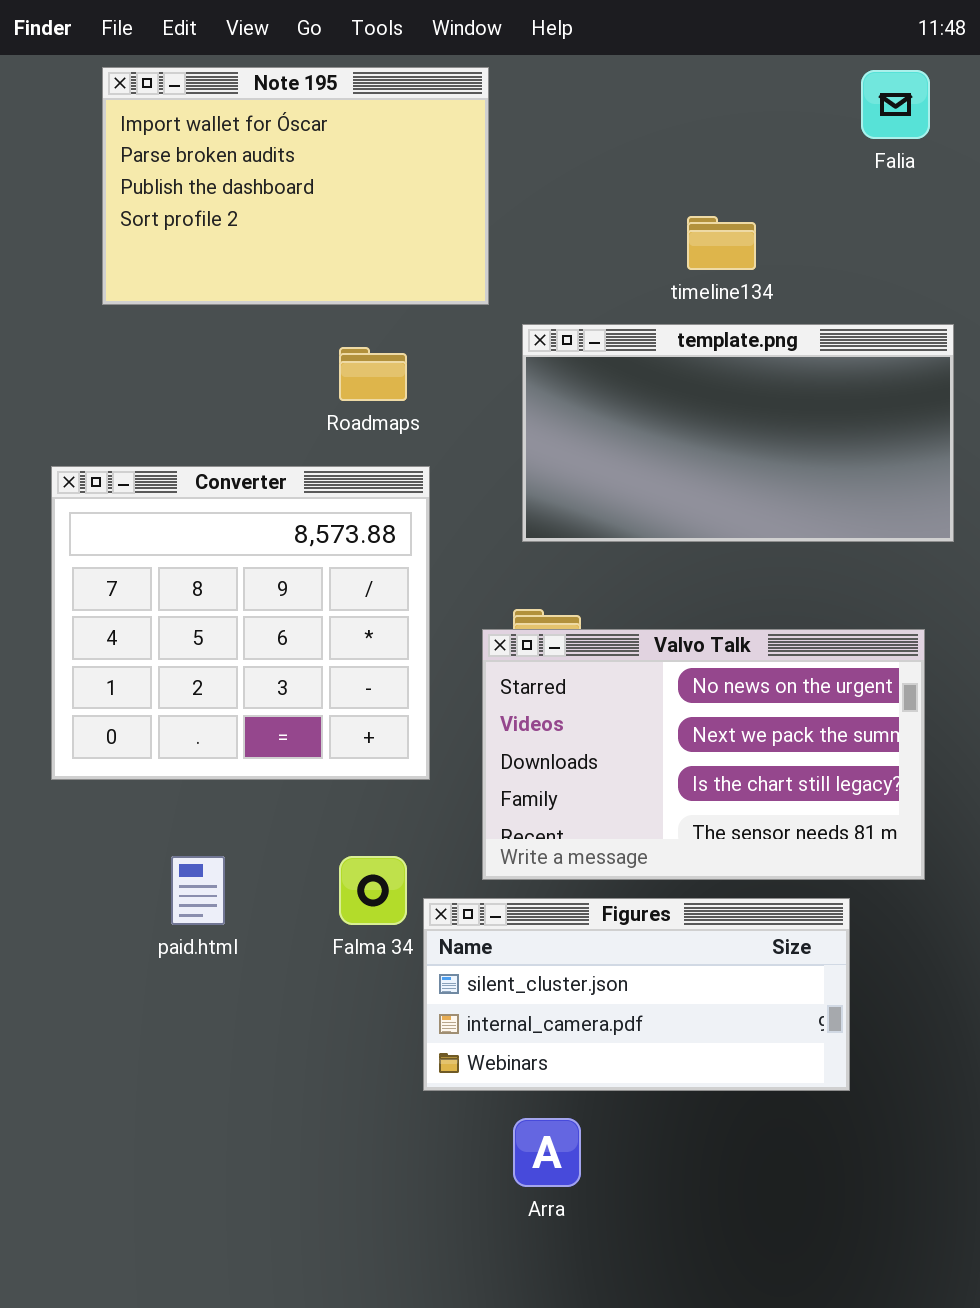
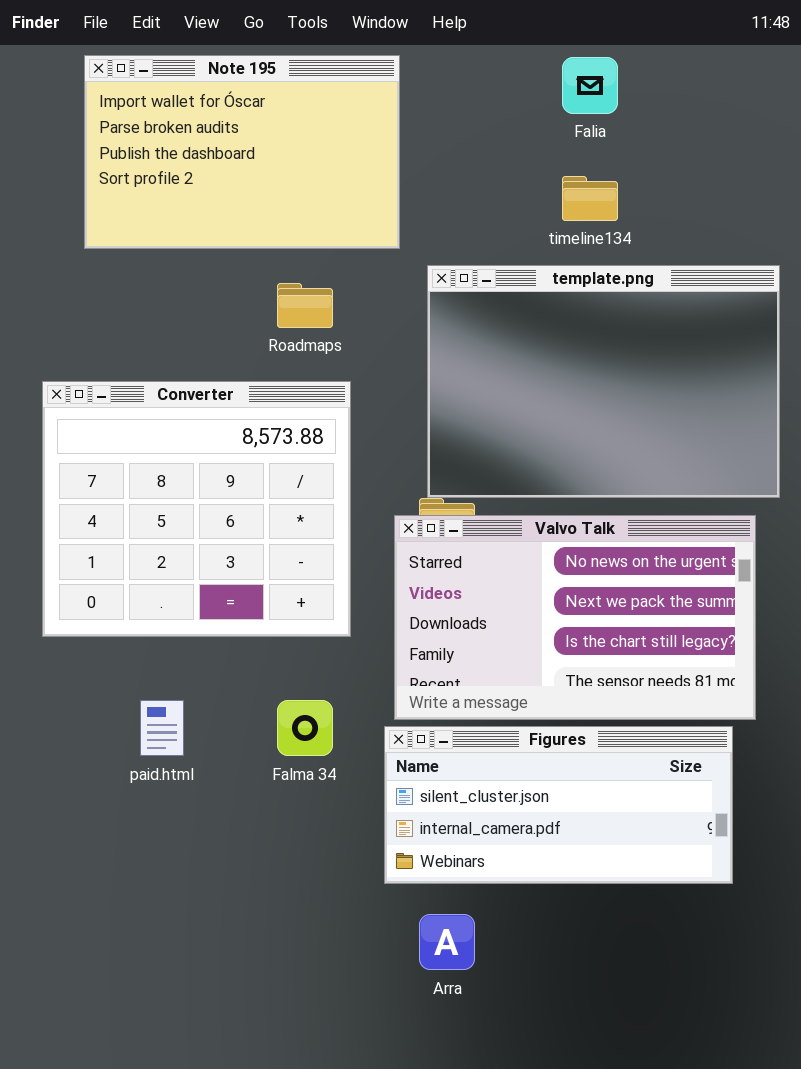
Falia: [861,70,930,139] -> [562,57,618,114], moved
template.png: [522,324,954,542] -> [427,265,780,498], resized
Figures: [423,898,850,1091] -> [384,726,733,884], moved

